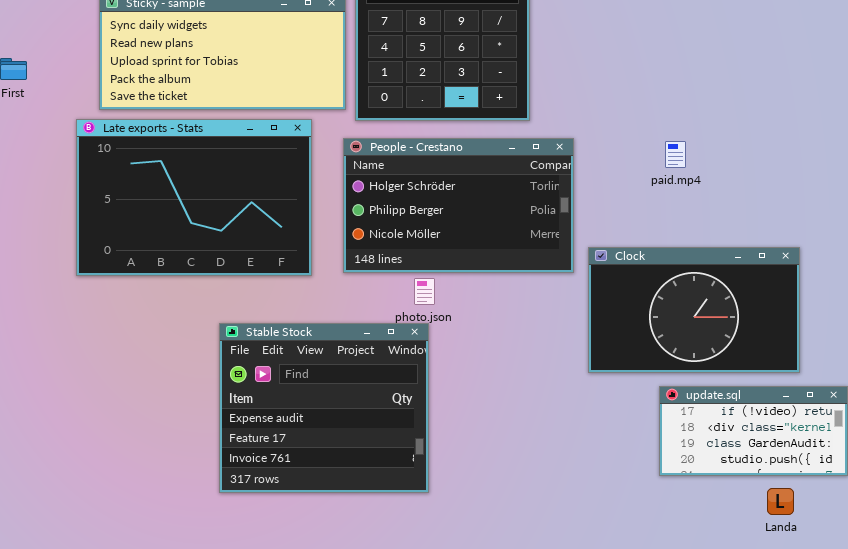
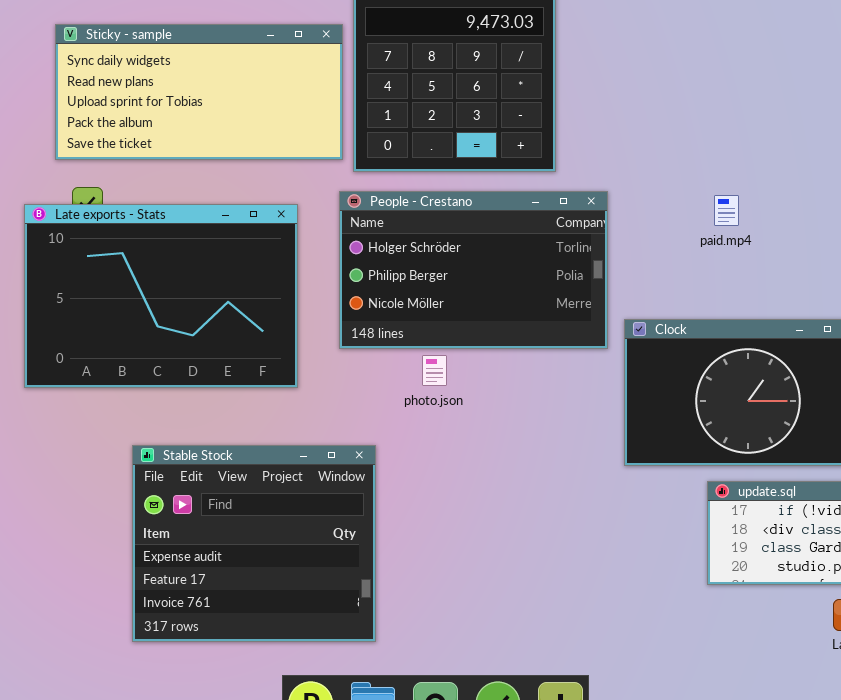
Late exports - Stats: [76,119,312,276] -> [24,204,298,388], moved
Stable Stock: [219,323,429,493] -> [132,445,376,642], moved

